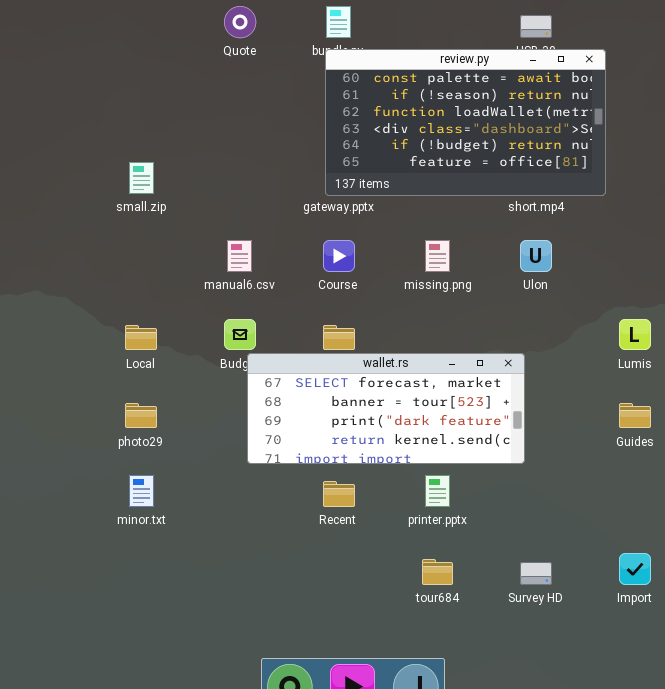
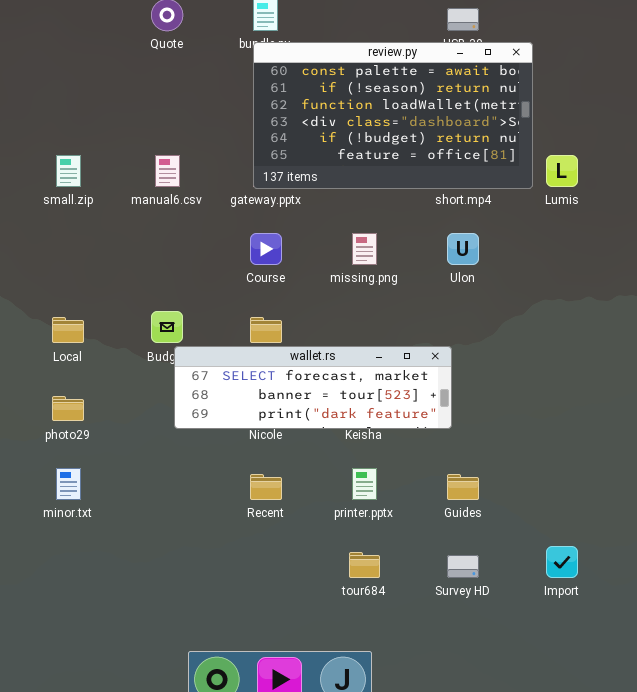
manual6.csv: [227,240,252,272] -> [155,155,180,187], moved
Lumis: [619,319,651,350] -> [546,155,578,187], moved
wallet.rs: [247,353,525,464] -> [174,346,452,429], resized
Guides: [619,403,651,428] -> [447,474,479,500], moved

